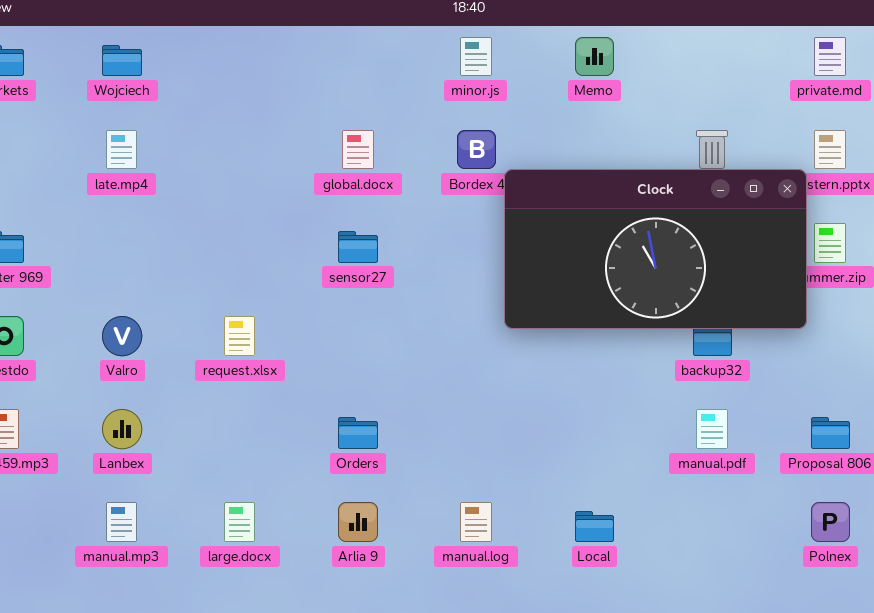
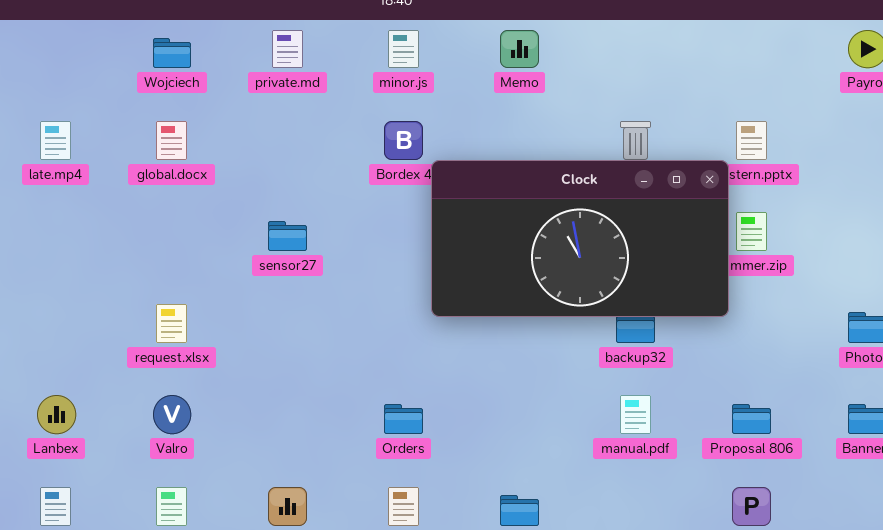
private.md: [814,37,846,76] -> [272,30,303,68], moved
Wojciech: [102,45,142,76] -> [153,38,191,68], moved
global.docx: [342,130,374,169] -> [156,121,187,160], moved
Valro: [102,316,142,356] -> [153,395,191,434], moved
Orders: [338,417,378,449] -> [384,404,423,434], moved

